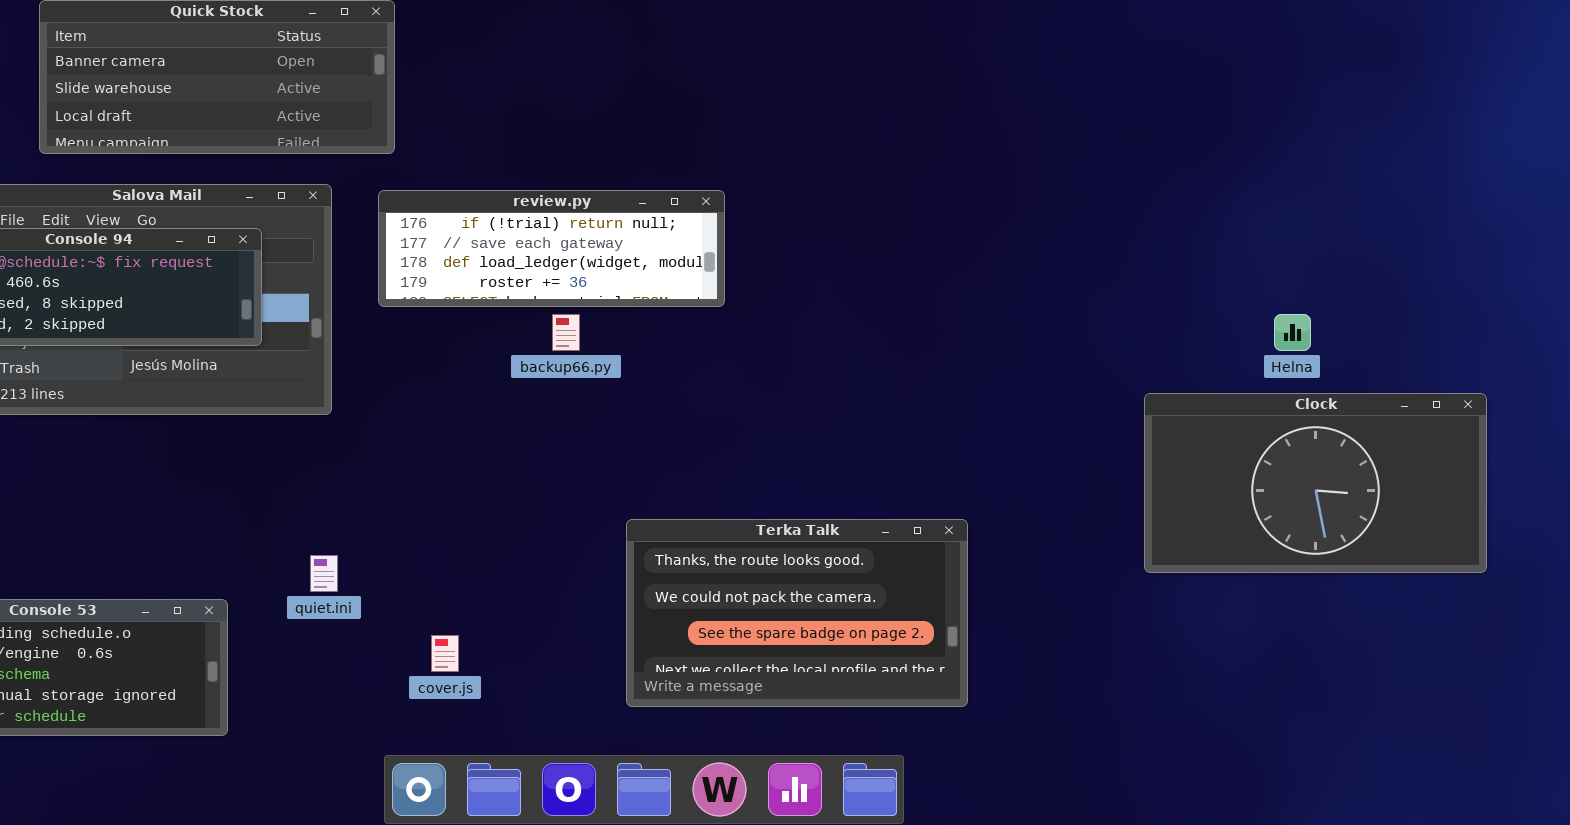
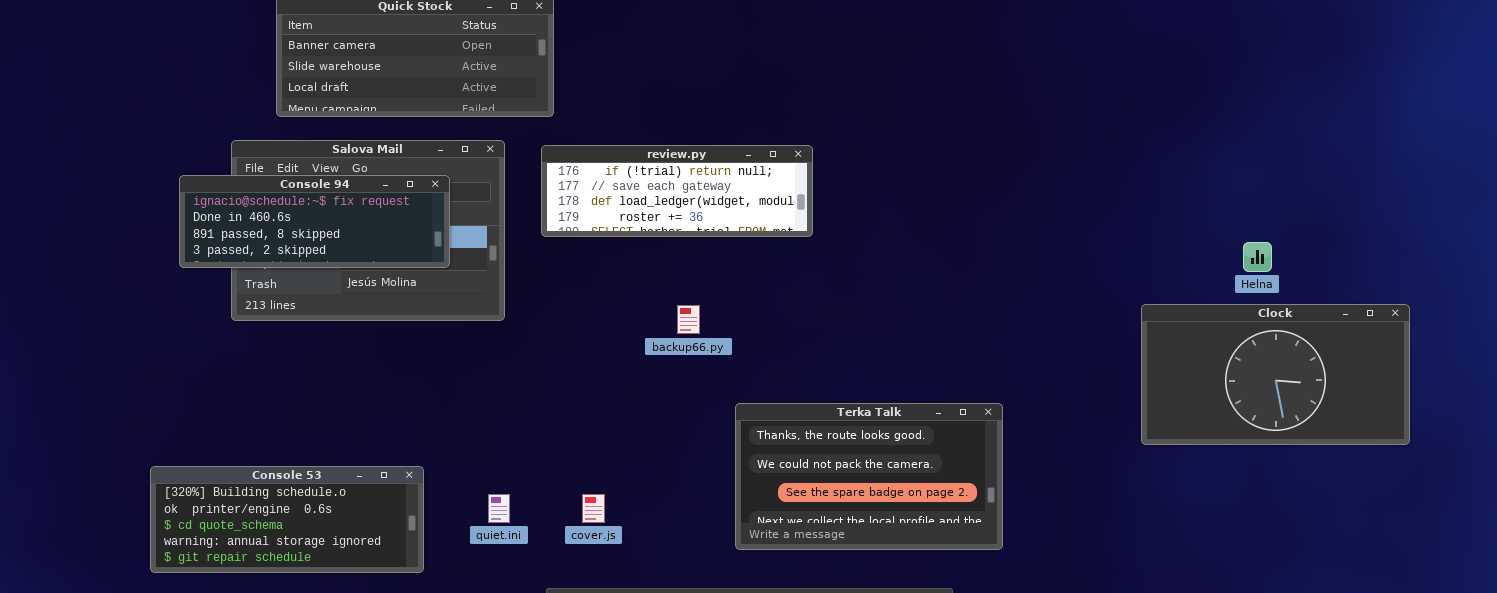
backup66.py: [552,314,580,351] -> [677,305,700,334], moved
quiet.ini: [310,555,338,592] -> [488,494,510,523], moved

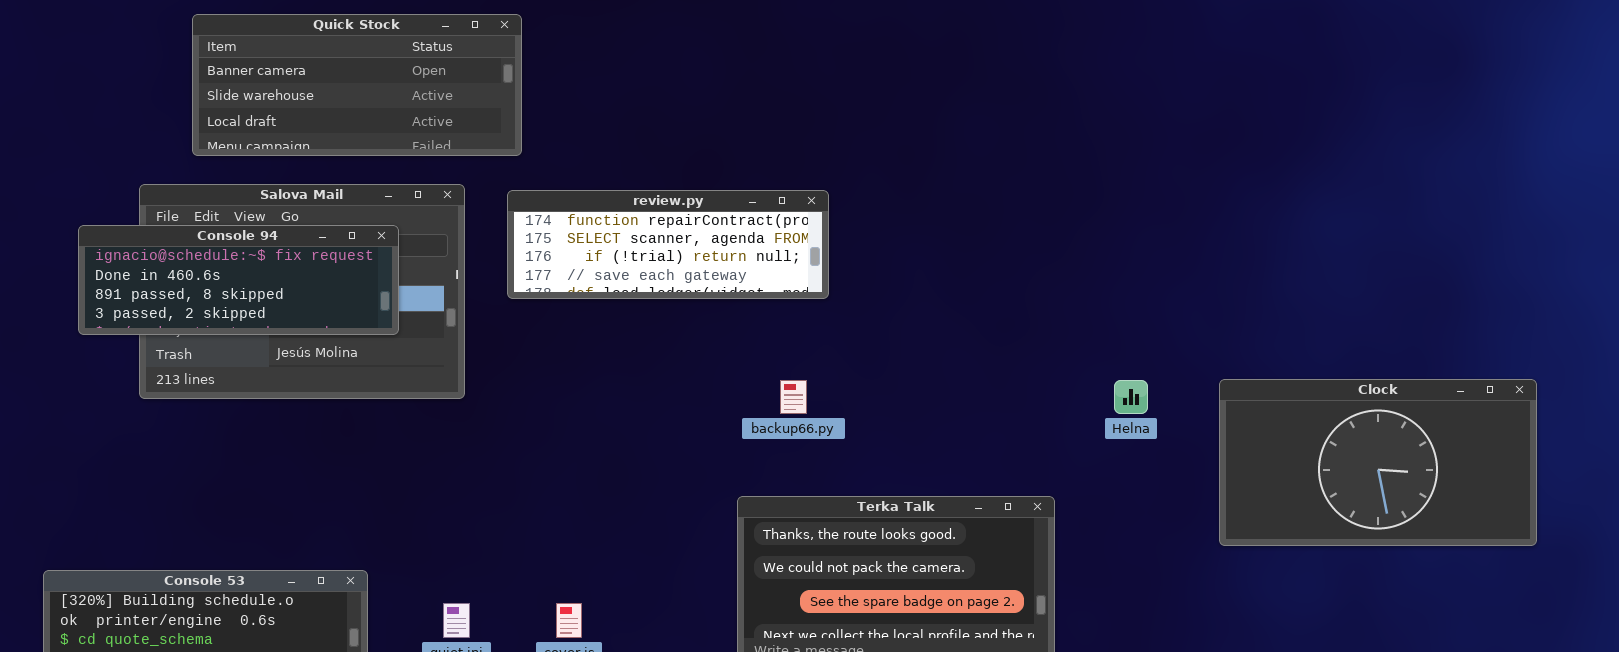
review.py: [541,145,813,237] -> [507,190,829,299], scrolled up 2 rows
Helna: [1243,242,1272,272] -> [1114,380,1148,414], moved
backup66.py: [677,305,700,334] -> [780,380,807,414], moved

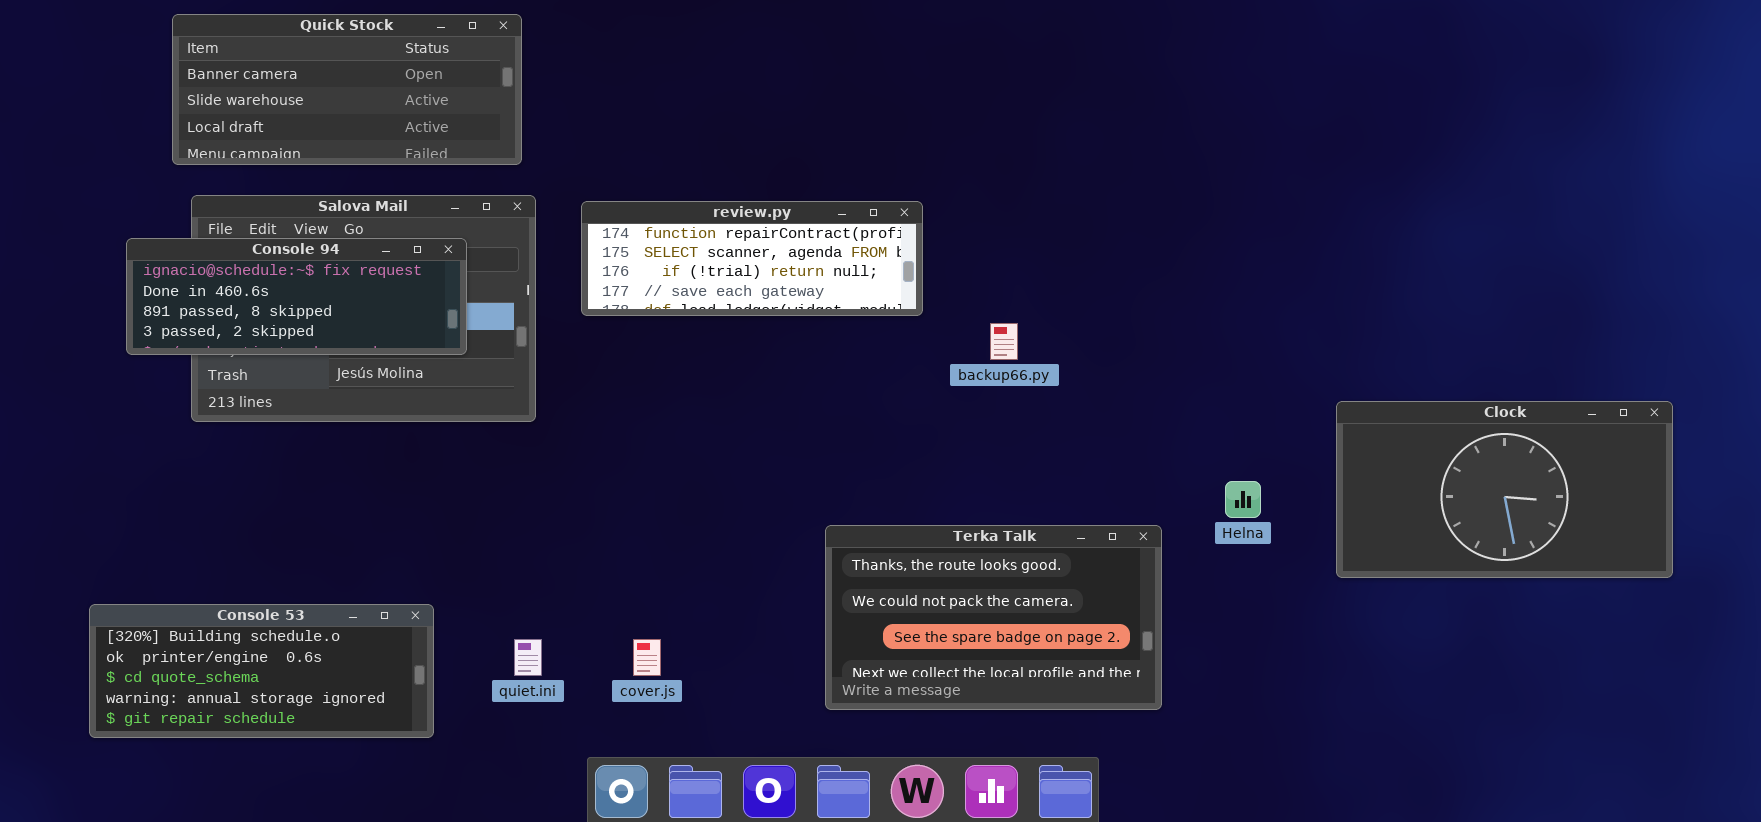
Quick Stock: [192,14,522,156] -> [172,14,522,165], moved
backup66.py: [780,380,807,414] -> [990,323,1018,360], moved
Helna: [1114,380,1148,414] -> [1225,481,1261,518], moved

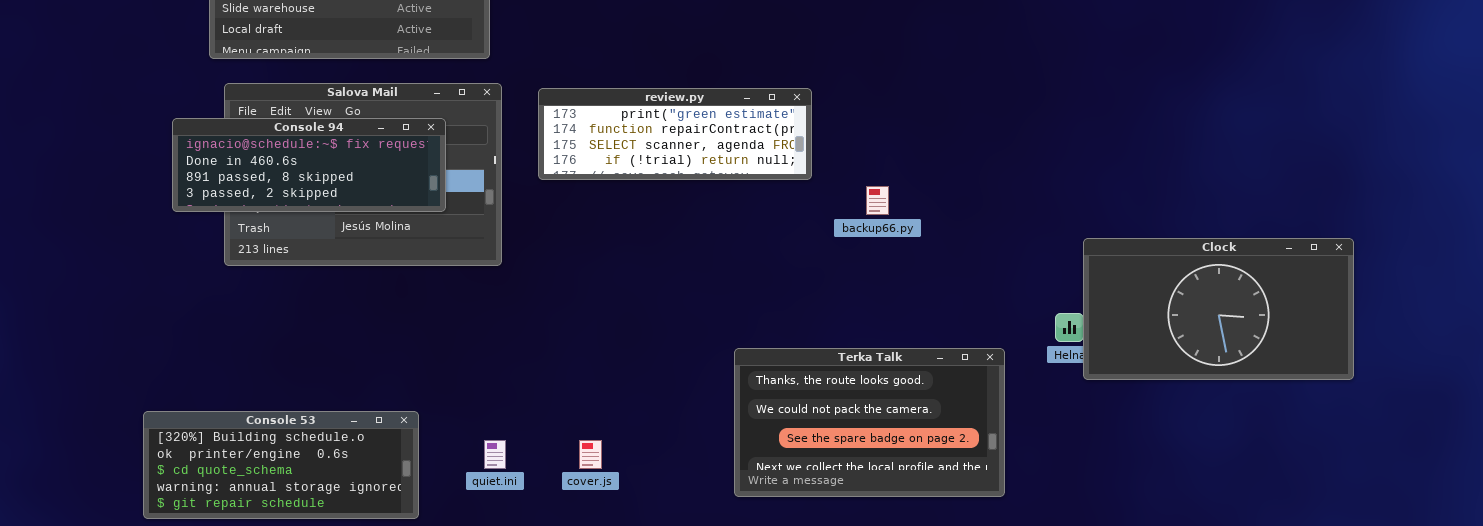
review.py: [581,201,923,316] -> [538,88,812,180], scrolled up 1 row
Clock: [1336,401,1673,578] -> [1083,238,1354,380], moved

